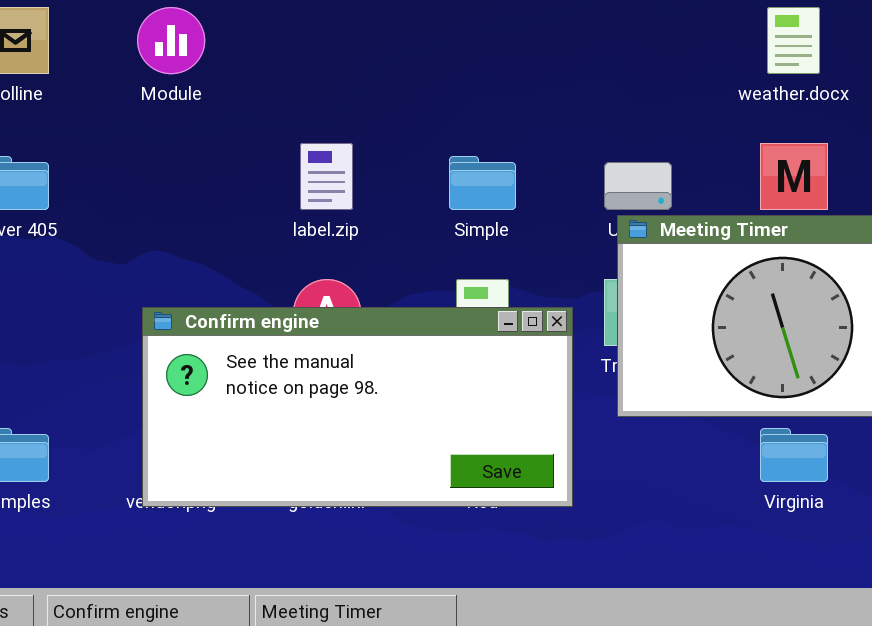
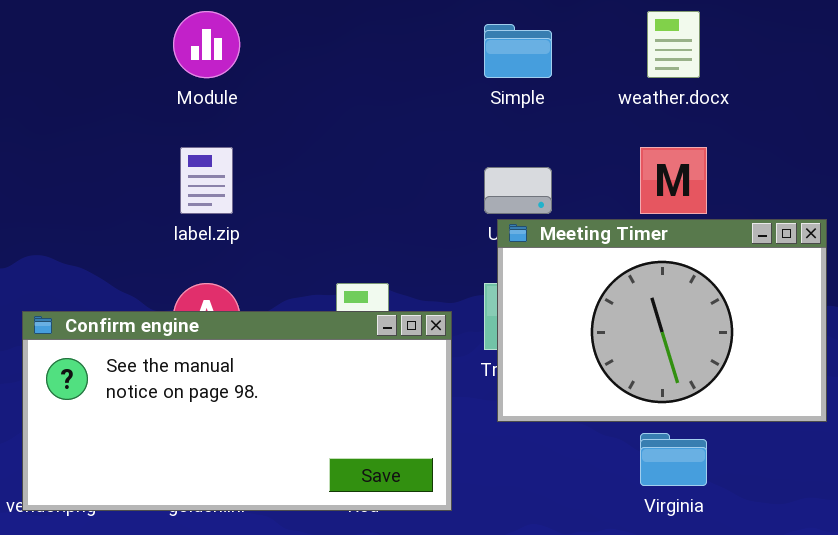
Module: [137,7,205,74] -> [173,11,240,78], moved
Simple: [449,156,516,210] -> [484,24,552,78], moved

